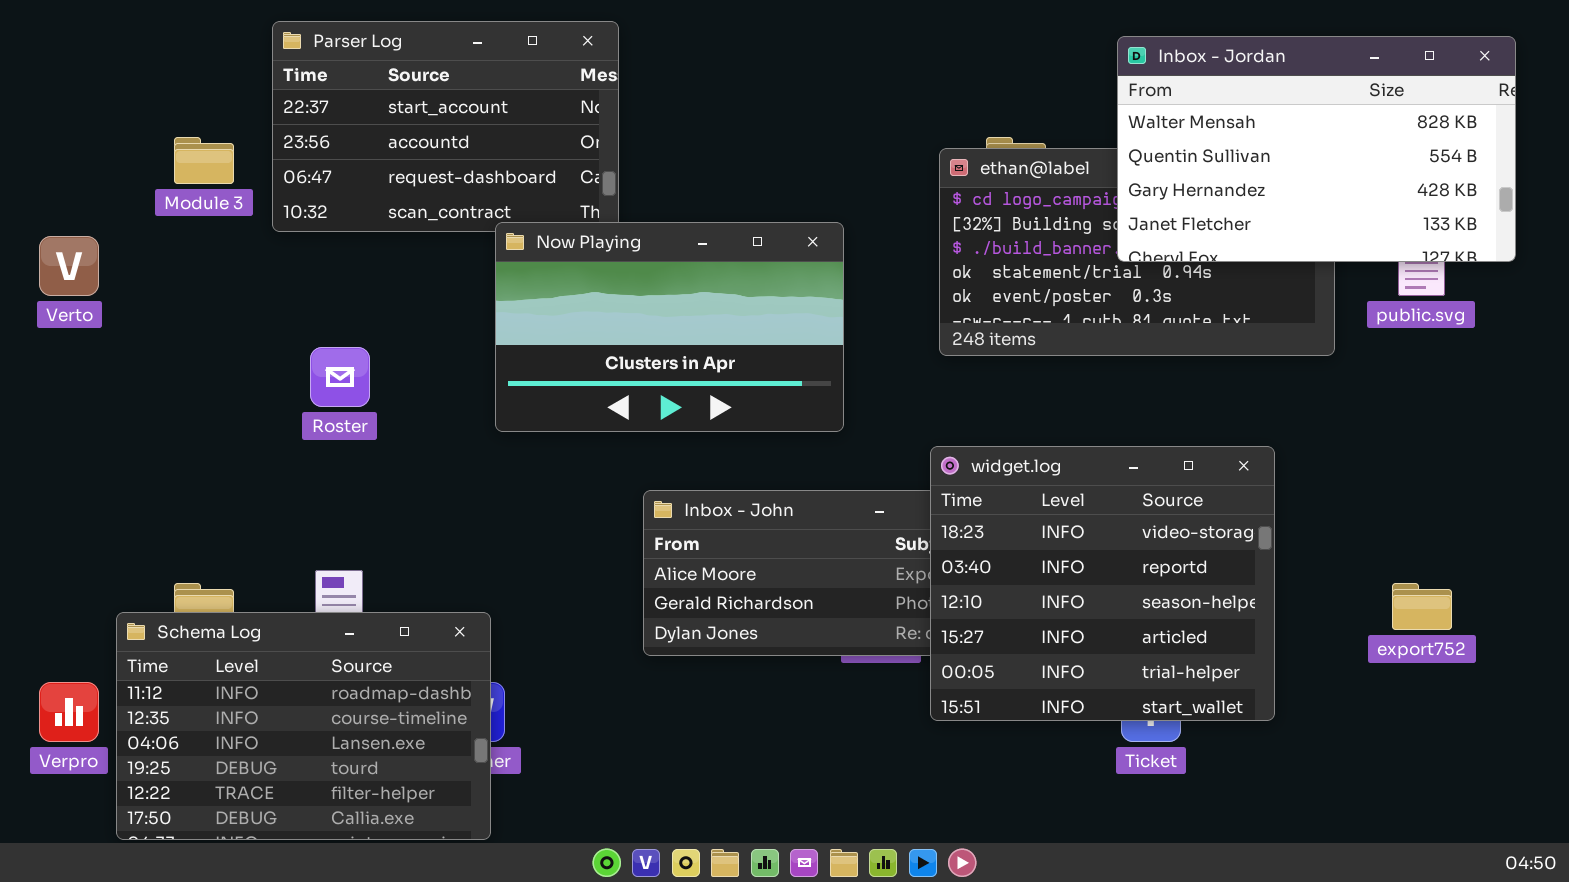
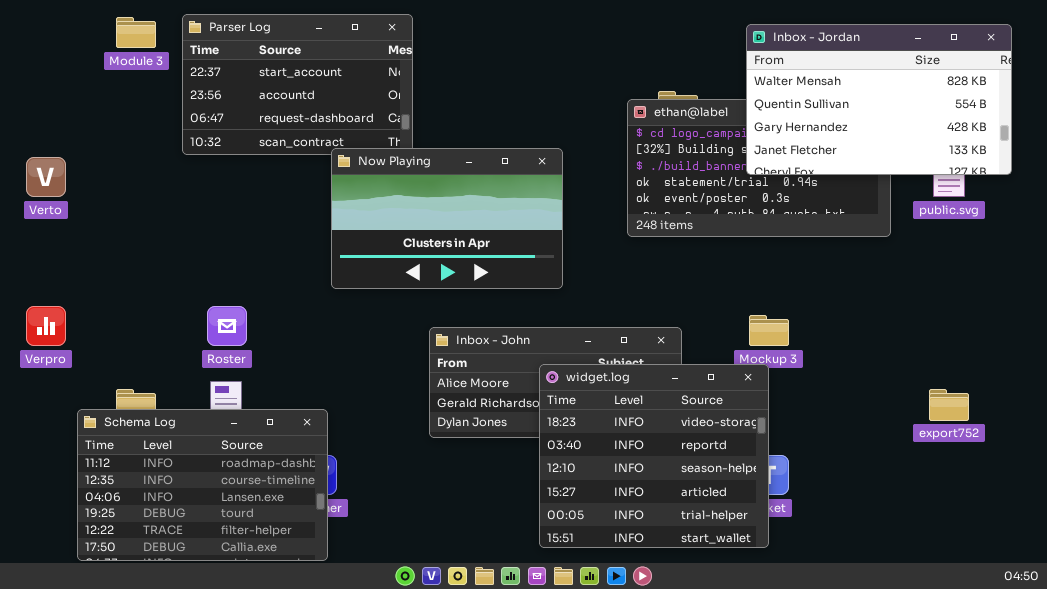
Module 3: [174,137,234,184] -> [116,17,156,48], moved
Roster: [310,347,370,407] -> [207,306,247,346], moved
widget.log: [930,446,1275,721] -> [539,364,769,548], moved
Verpro: [39,682,99,742] -> [26,306,66,346], moved

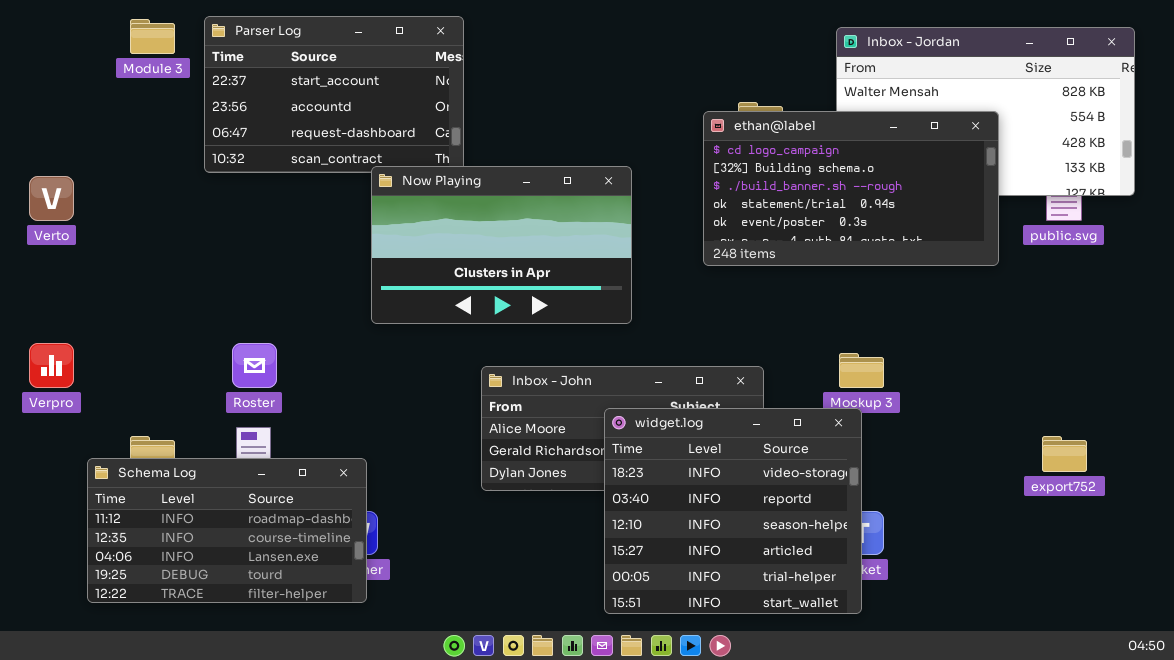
ethan@label: [627,99,891,237] -> [703,111,999,266], raised
Schema Log: [77,409,328,561] -> [87,458,367,603], resized

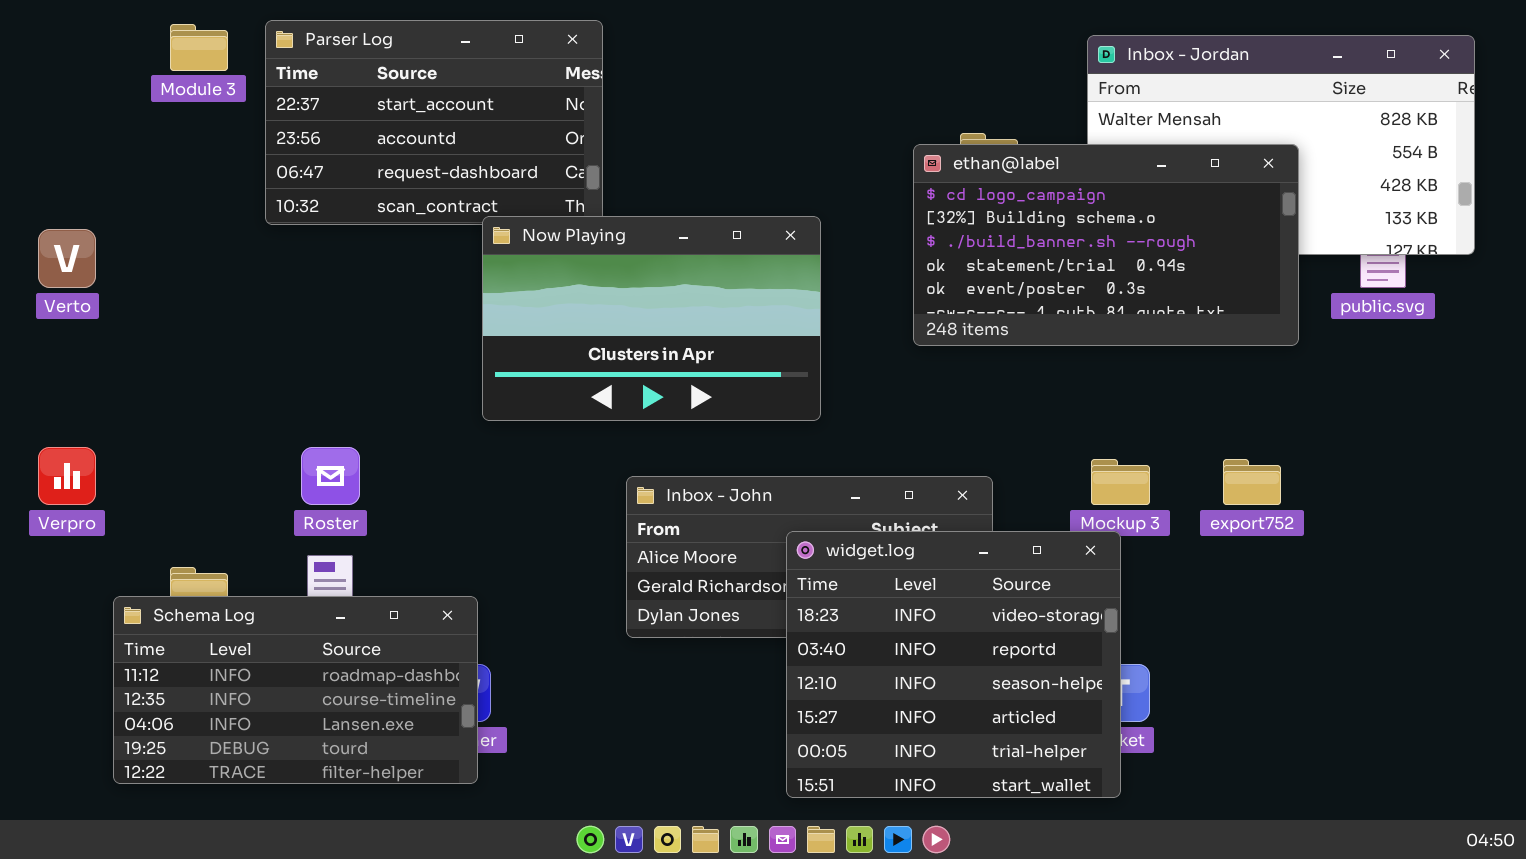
export752: [1042,436,1087,472] -> [1223,459,1281,505], moved

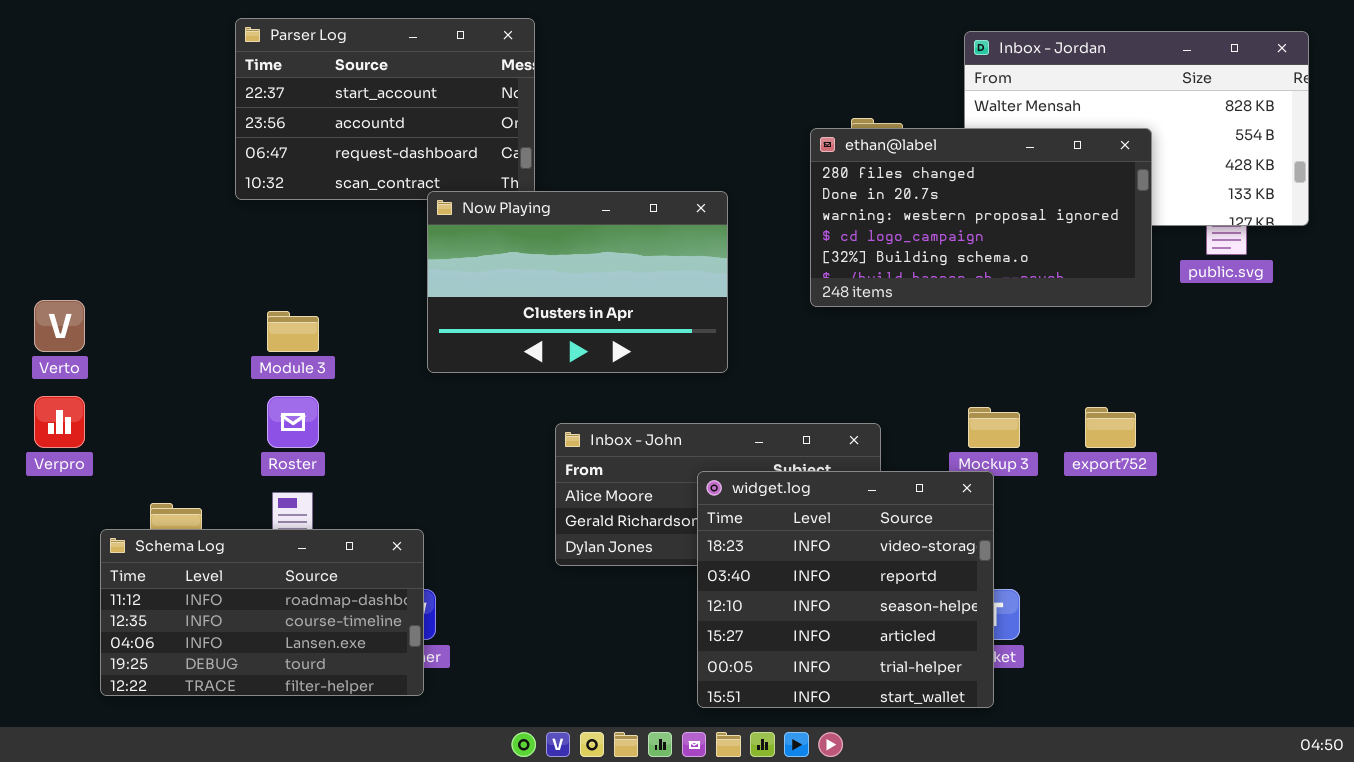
Module 3: [170,24,228,71] -> [267,311,319,352], moved
ethan@label: [913,144,1299,346] -> [810,128,1152,307], scrolled up 3 rows
Verto: [38,229,96,288] -> [34,300,85,352], moved

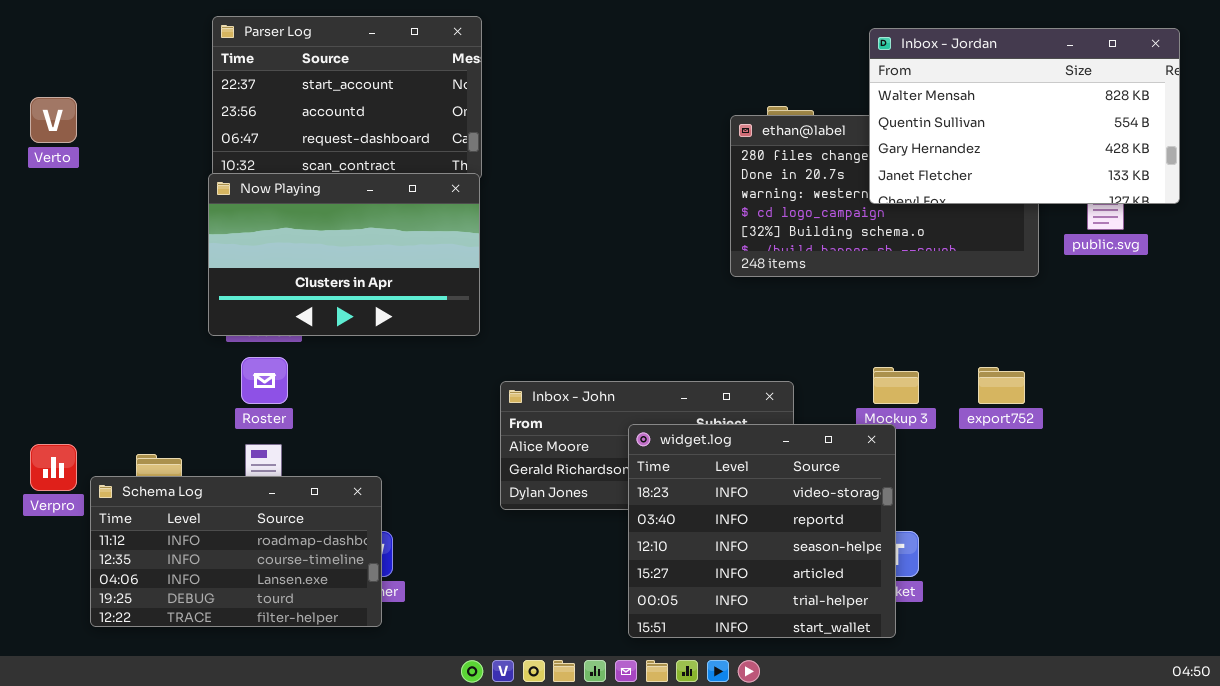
Inbox - Jordan: [964,31,1309,226] -> [869,28,1180,204], raised
Now Playing: [427,191,728,373] -> [208,173,480,336], moved
Verto: [34,300,85,352] -> [30,97,77,143], moved
Verpro: [34,396,85,448] -> [30,444,77,491], moved

